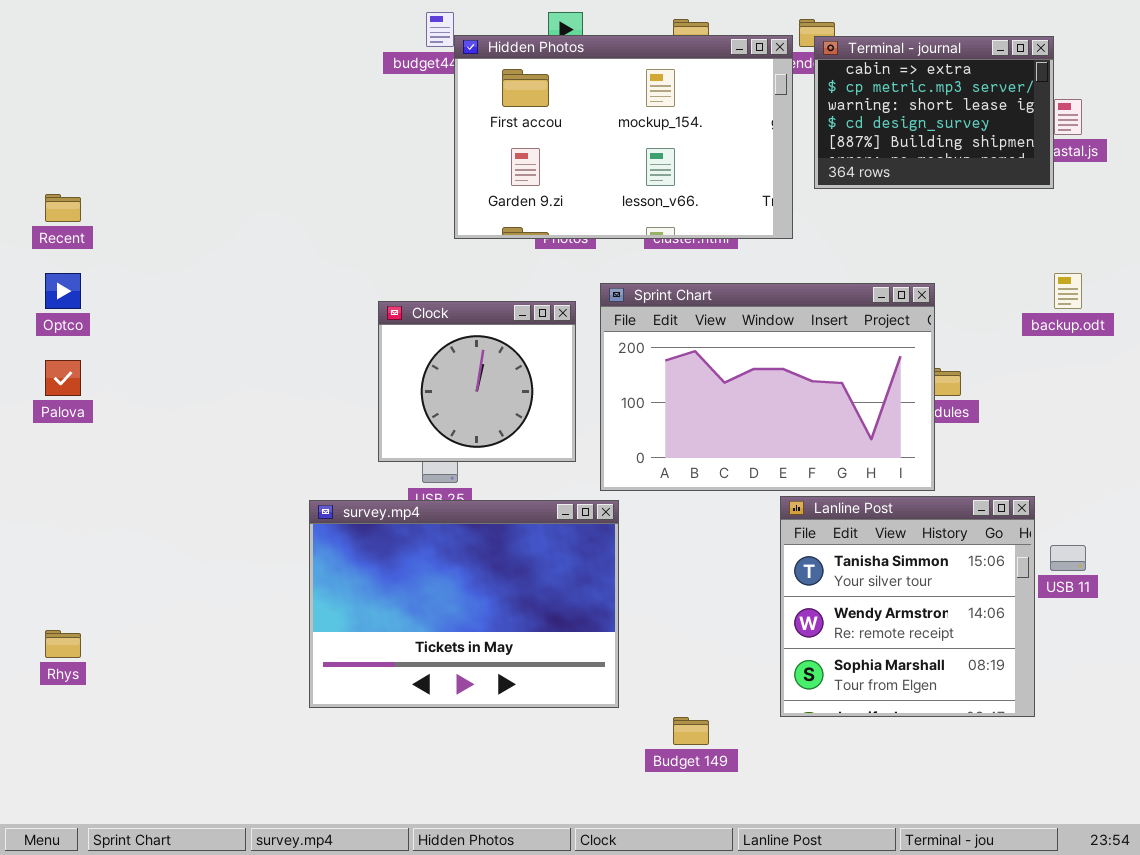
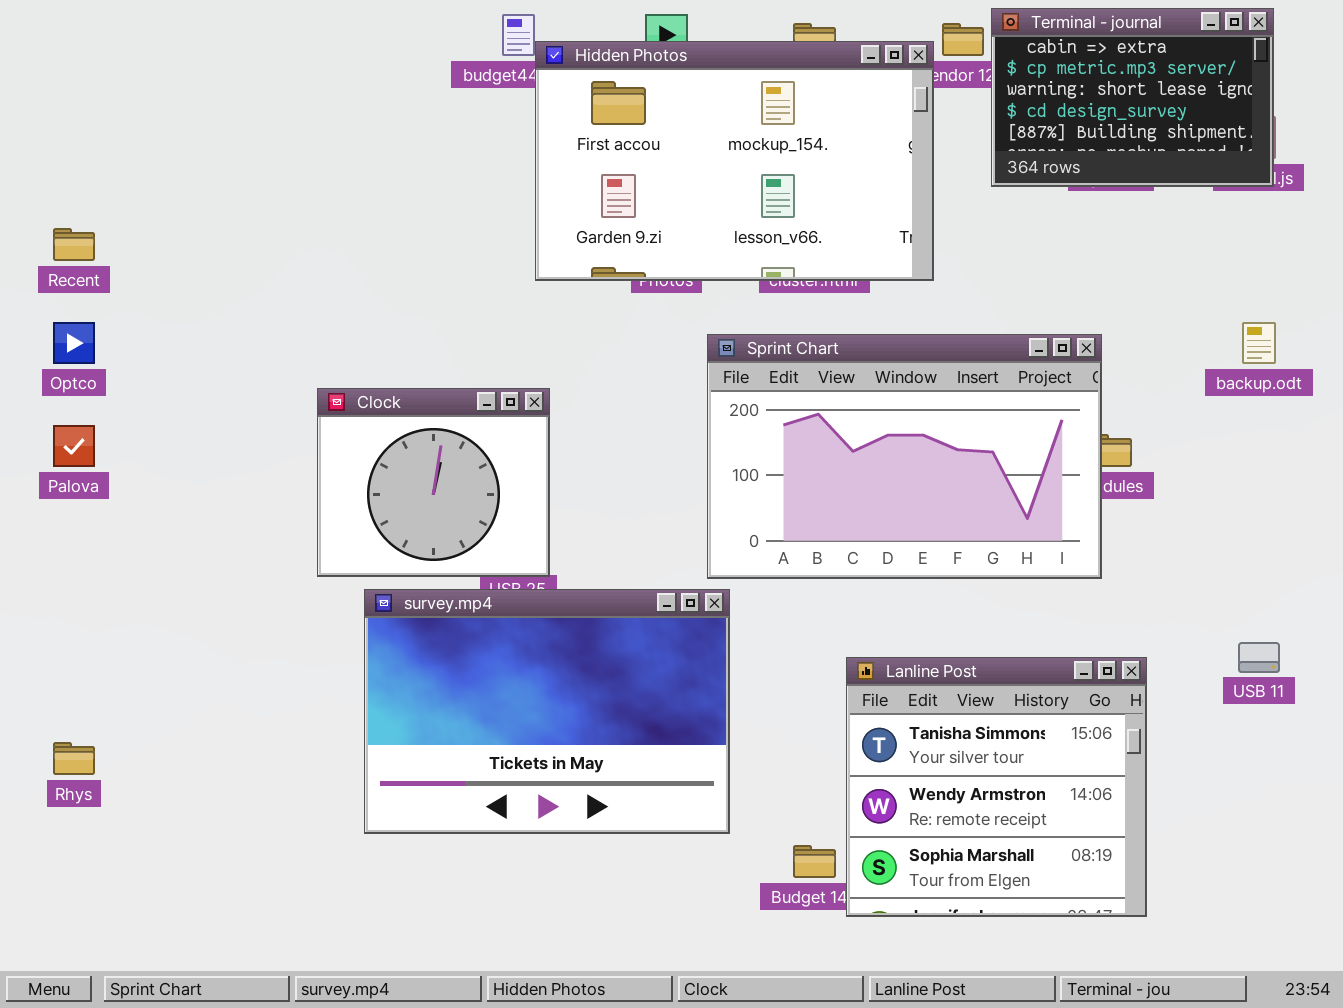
Terminal - journal: [814,36,1054,189] -> [991,8,1274,187], moved
Clock: [378,301,576,462] -> [317,388,550,577], moved
Lanline Post: [780,496,1035,717] -> [846,657,1147,917], moved

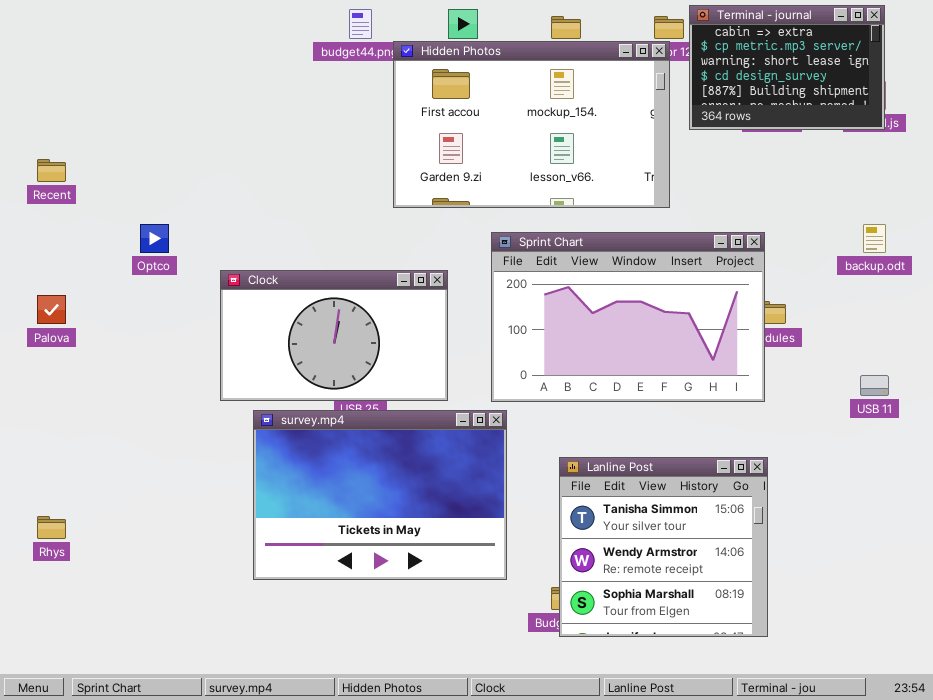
Hidden Photos: [535,41,934,281] -> [393,41,670,208], moved
Optco: [53,322,95,364] -> [140,224,169,253], moved
Clock: [317,388,550,577] -> [220,270,448,401], resized
USB 11: [1238,642,1280,673] -> [860,375,889,396], moved
Lanline Post: [846,657,1147,917] -> [559,457,768,637], moved

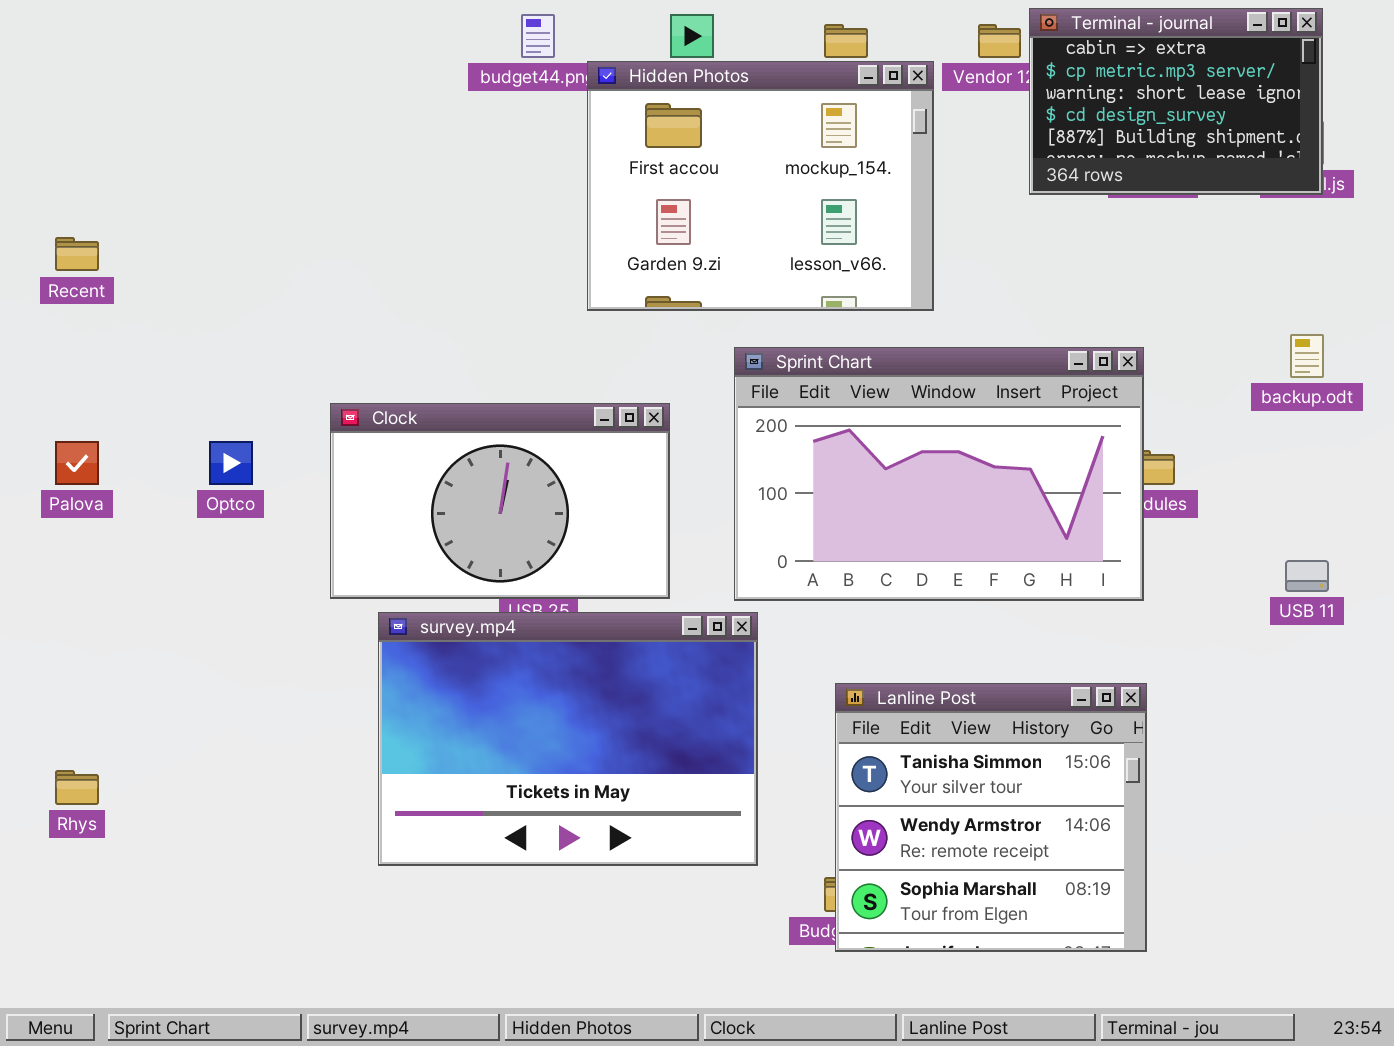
Hidden Photos: [393,41,670,208] -> [587,61,934,311], resized
Optco: [140,224,169,253] -> [209,441,253,485], moved

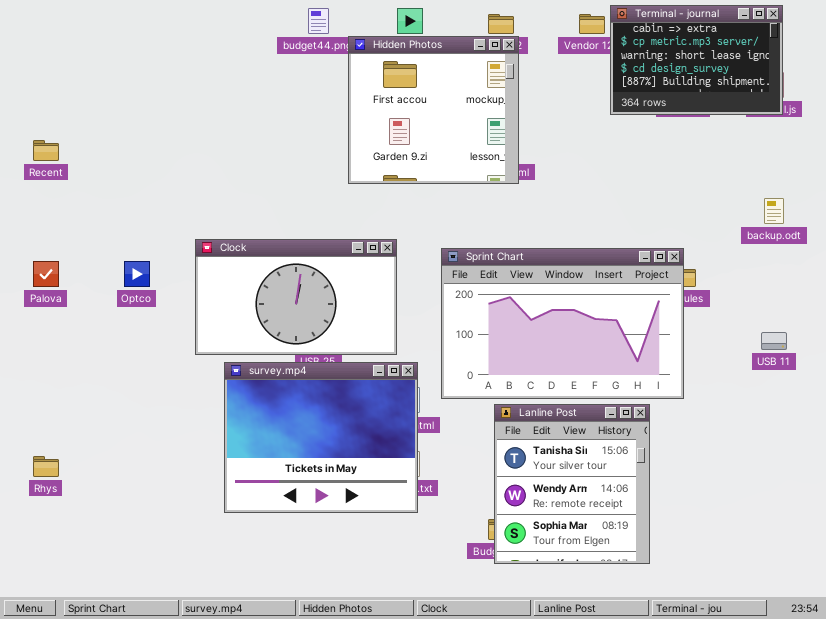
Hidden Photos: [587,61,934,311] -> [348,36,519,184], resized
Sprint Chart: [734,347,1144,601] -> [441,248,684,399], moved
survey.mp4: [378,612,758,866] -> [224,362,418,513], resized
Lanline Post: [835,683,1147,952] -> [494,404,650,564], resized

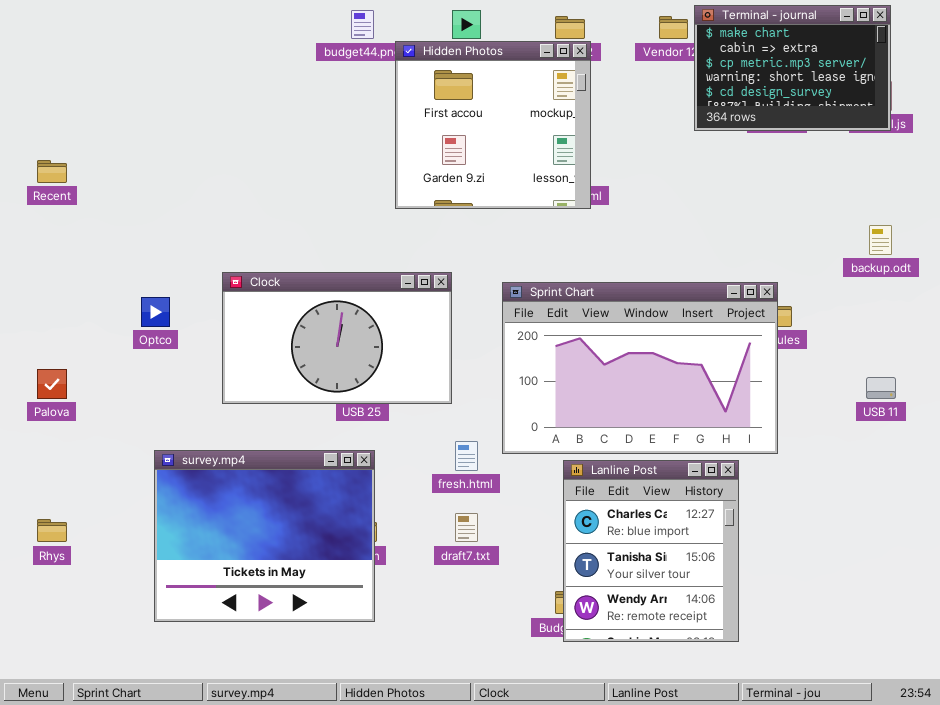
Terminal - journal: [610,5,783,115] -> [694,5,891,131], scrolled up 1 row
Palova: [33,261,59,287] -> [37,369,67,399], moved
survey.mp4: [224,362,418,513] -> [154,450,375,622], moved
Lanline Post: [494,404,650,564] -> [563,460,739,642], scrolled up 1 row

